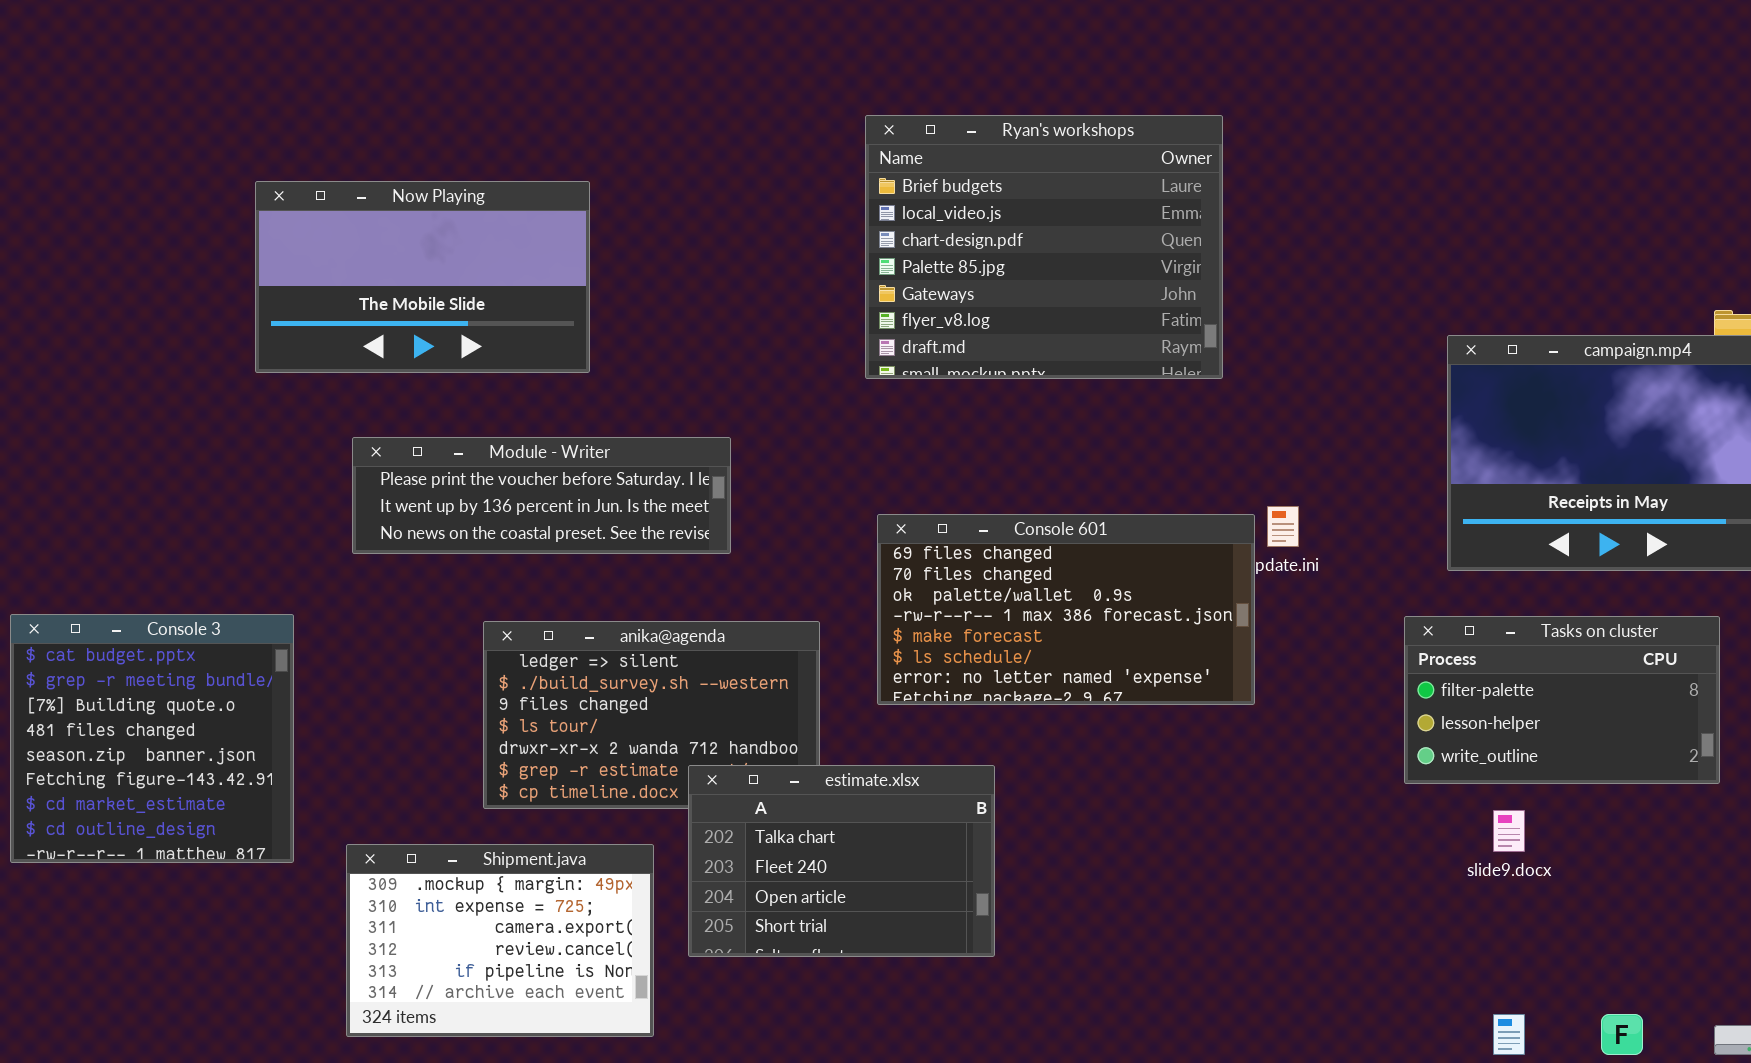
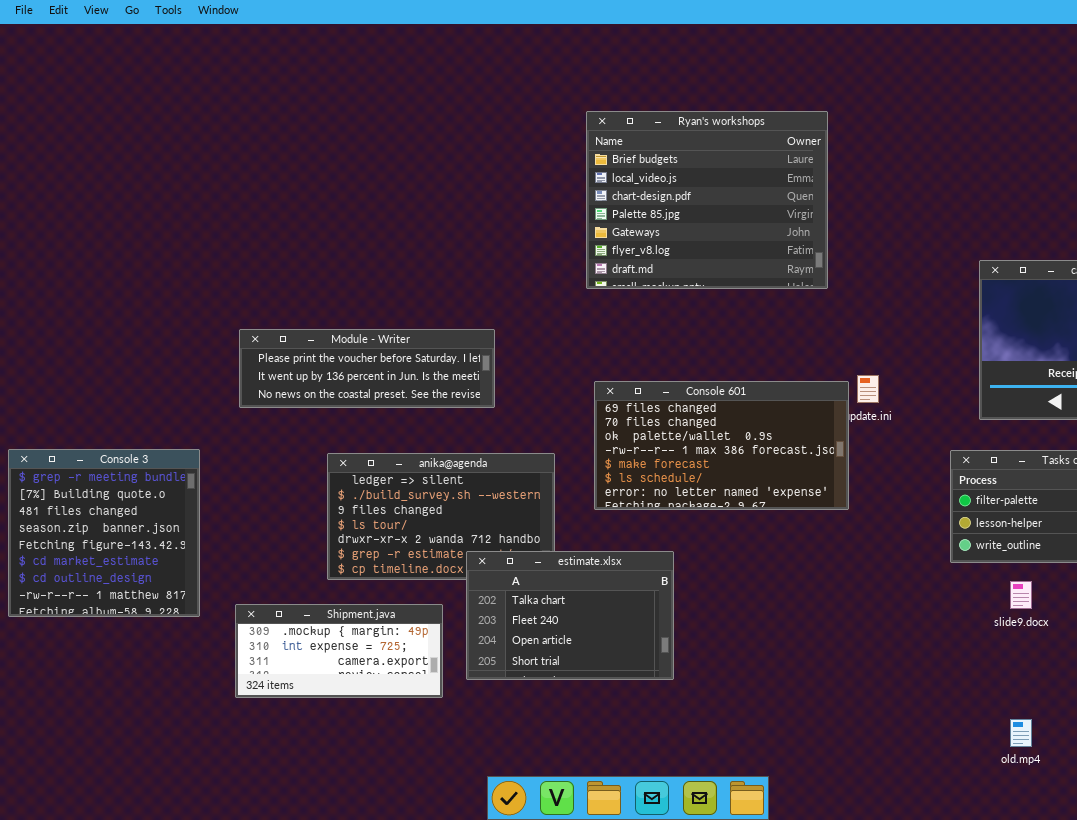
Now Playing: [255,181,590,373] -> none, closed
Console 3: [10,614,294,863] -> [8,449,200,617], scrolled down 1 row
Shipment.java: [346,844,654,1037] -> [235,604,443,698], resized

